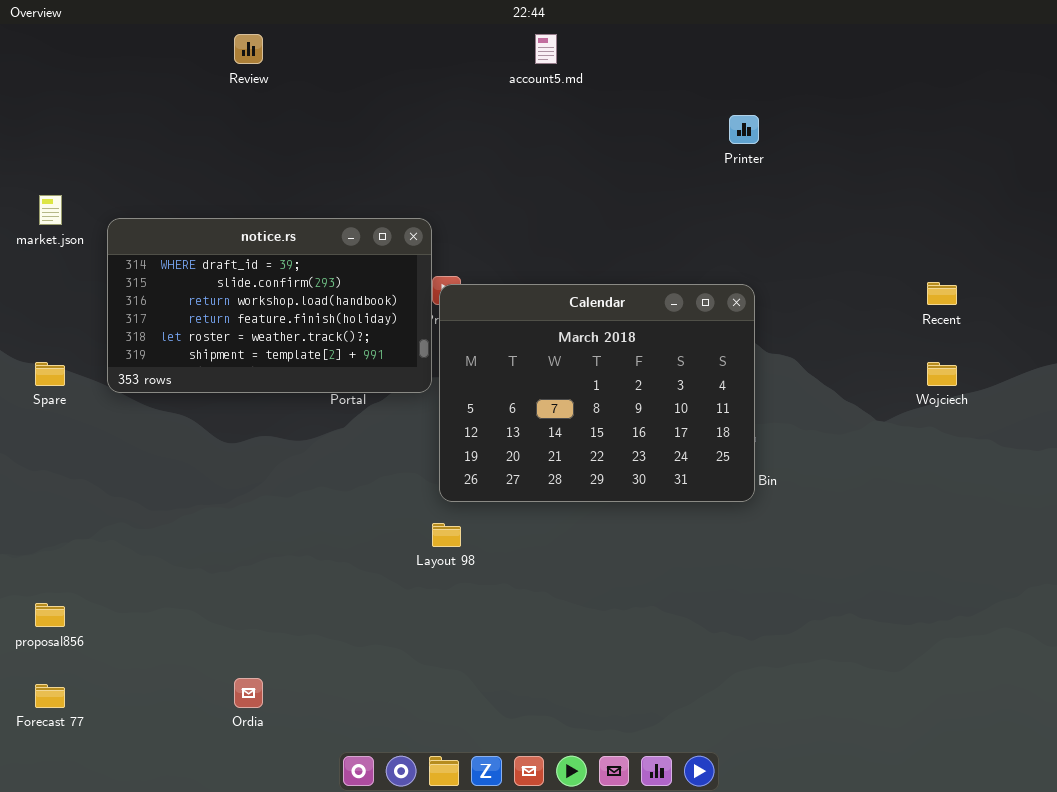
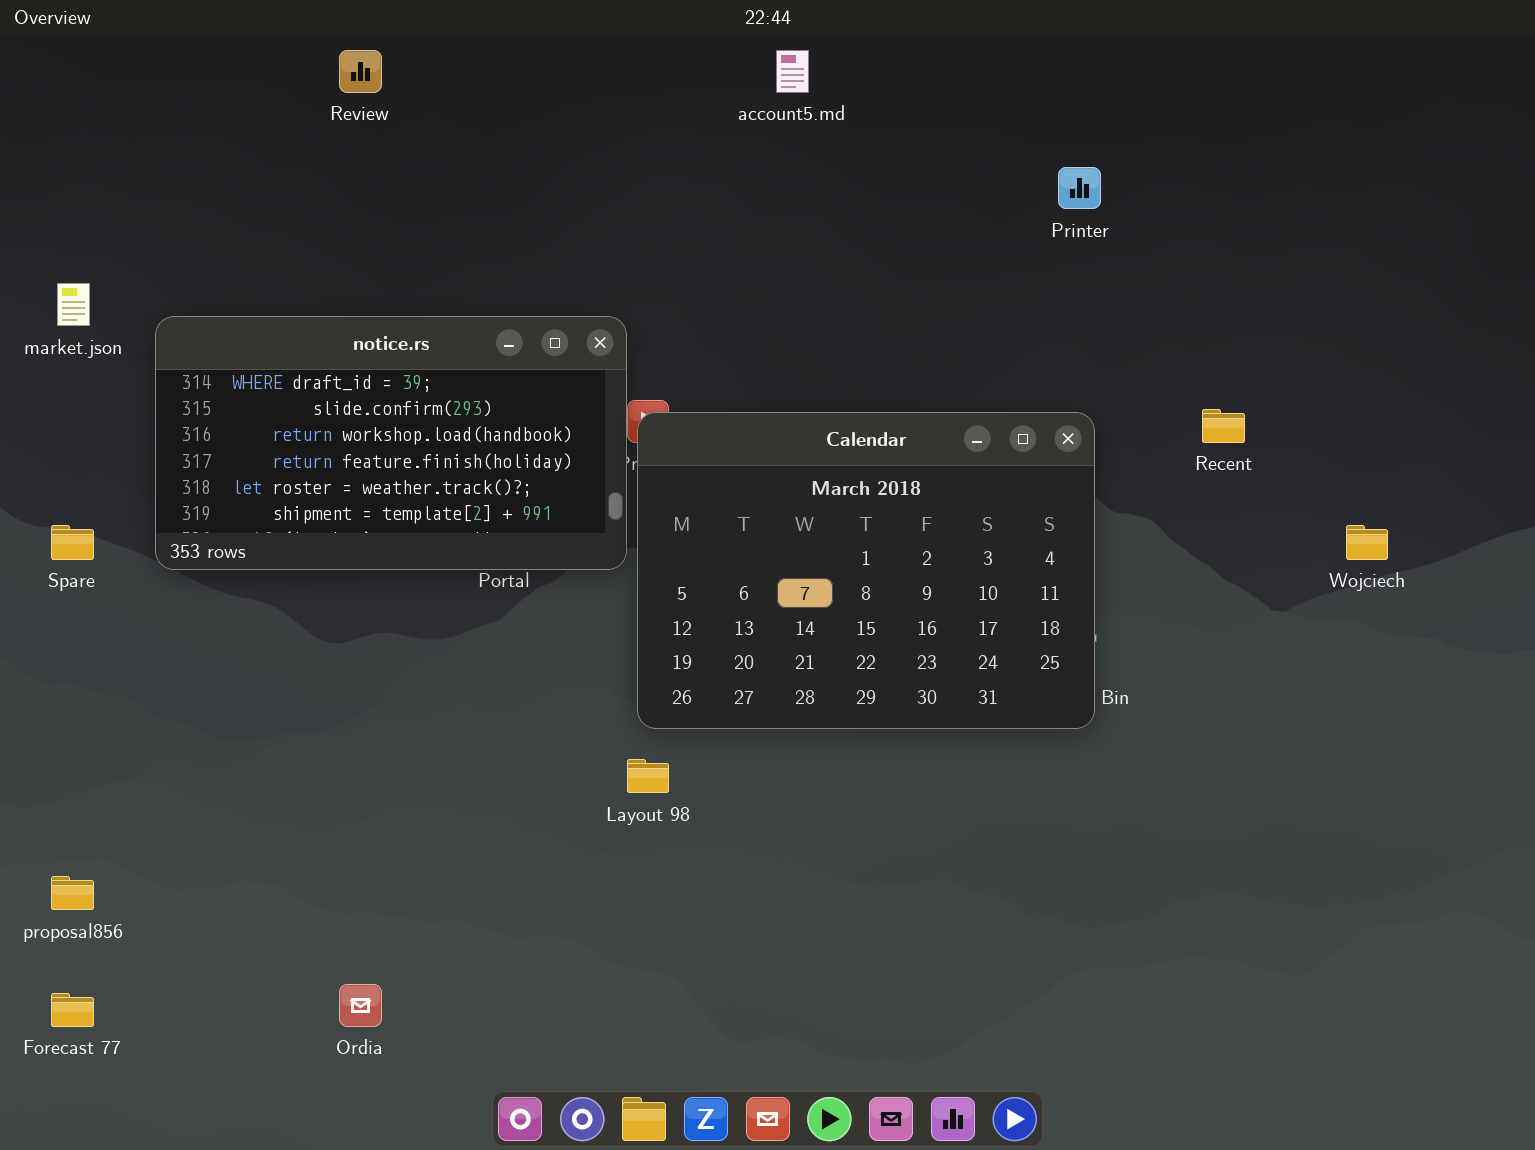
Recent: [927,282,957,305] -> [1202,409,1245,443], moved

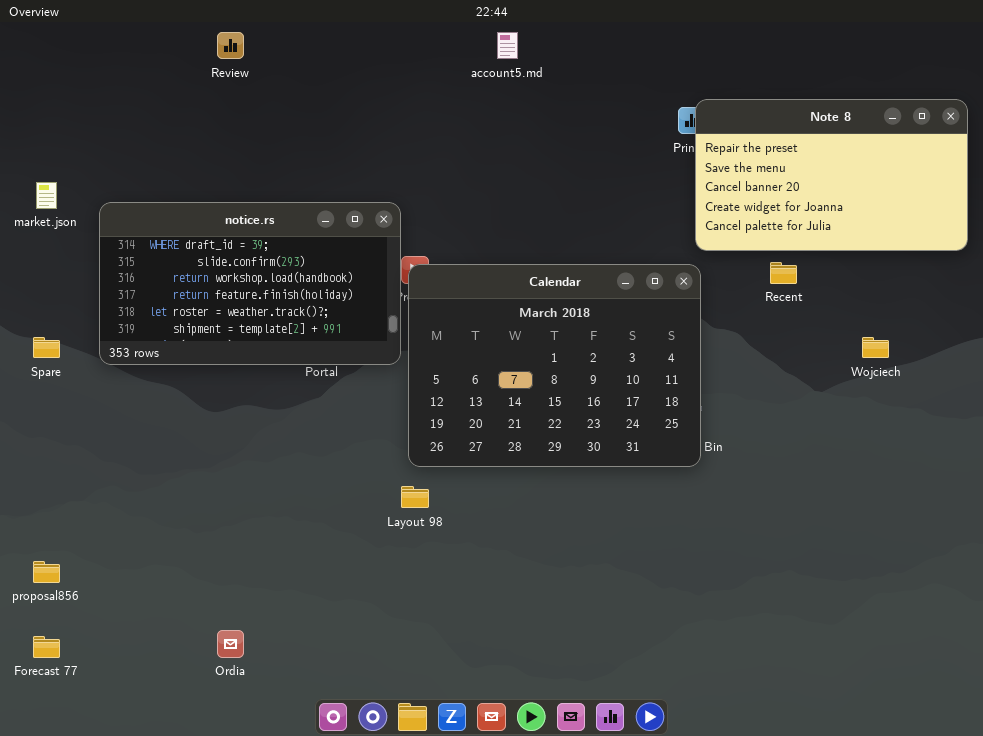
Note 8: none -> [695,99,968,251], opened

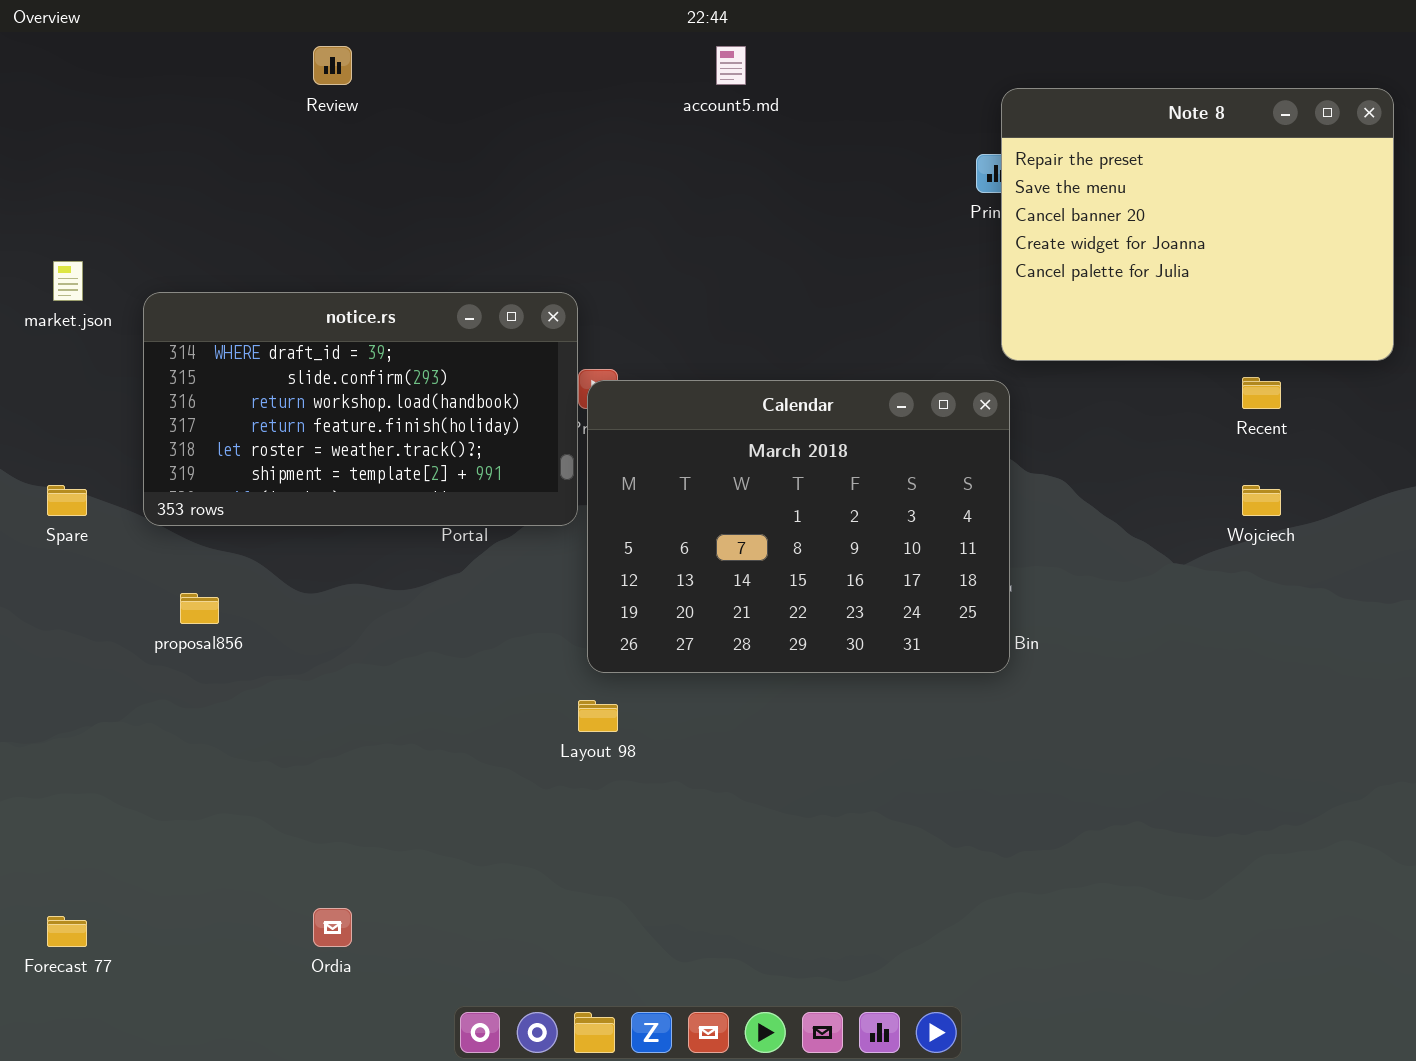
Note 8: [695,99,968,251] -> [1001,88,1394,361], resized
Recent: [770,262,797,284] -> [1242,377,1281,409], moved
proposal856: [33,561,60,583] -> [180,593,219,624], moved

